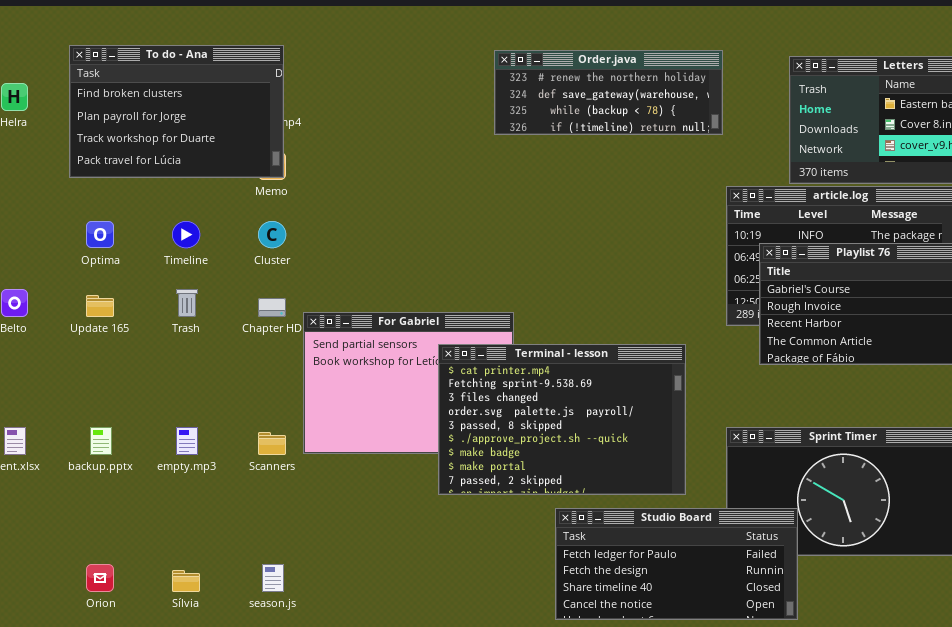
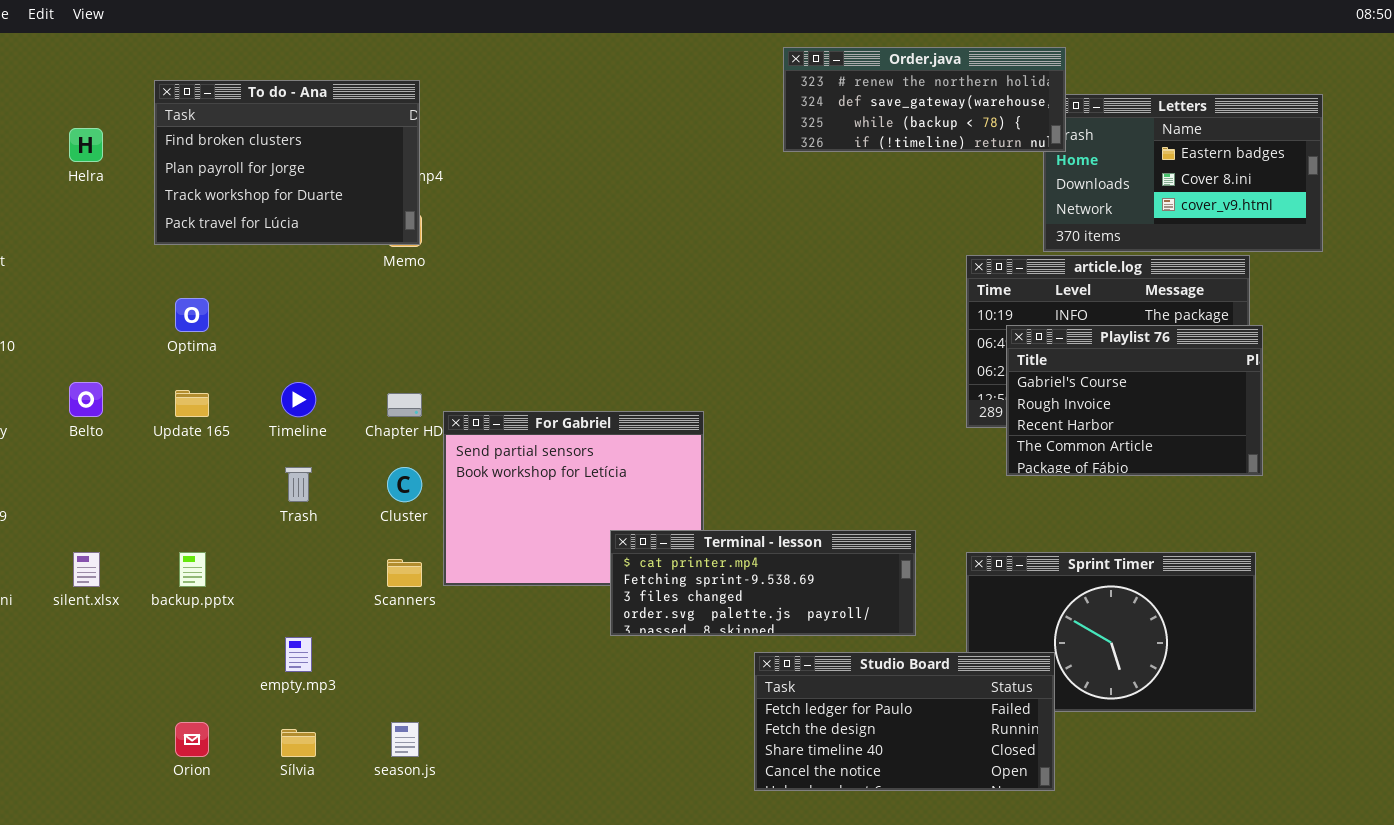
Order.java: [494,50,723,135] -> [783,47,1066,152], moved
Timeline: [172,221,200,248] -> [281,382,316,417], moved
Cluster: [258,221,286,248] -> [387,467,422,502], moved
Trash: [176,289,198,317] -> [285,467,312,502], moved
Terminal - lesson: [438,344,686,495] -> [610,530,916,636], resized
empty.mp3: [176,427,198,455] -> [285,637,312,672], moved

